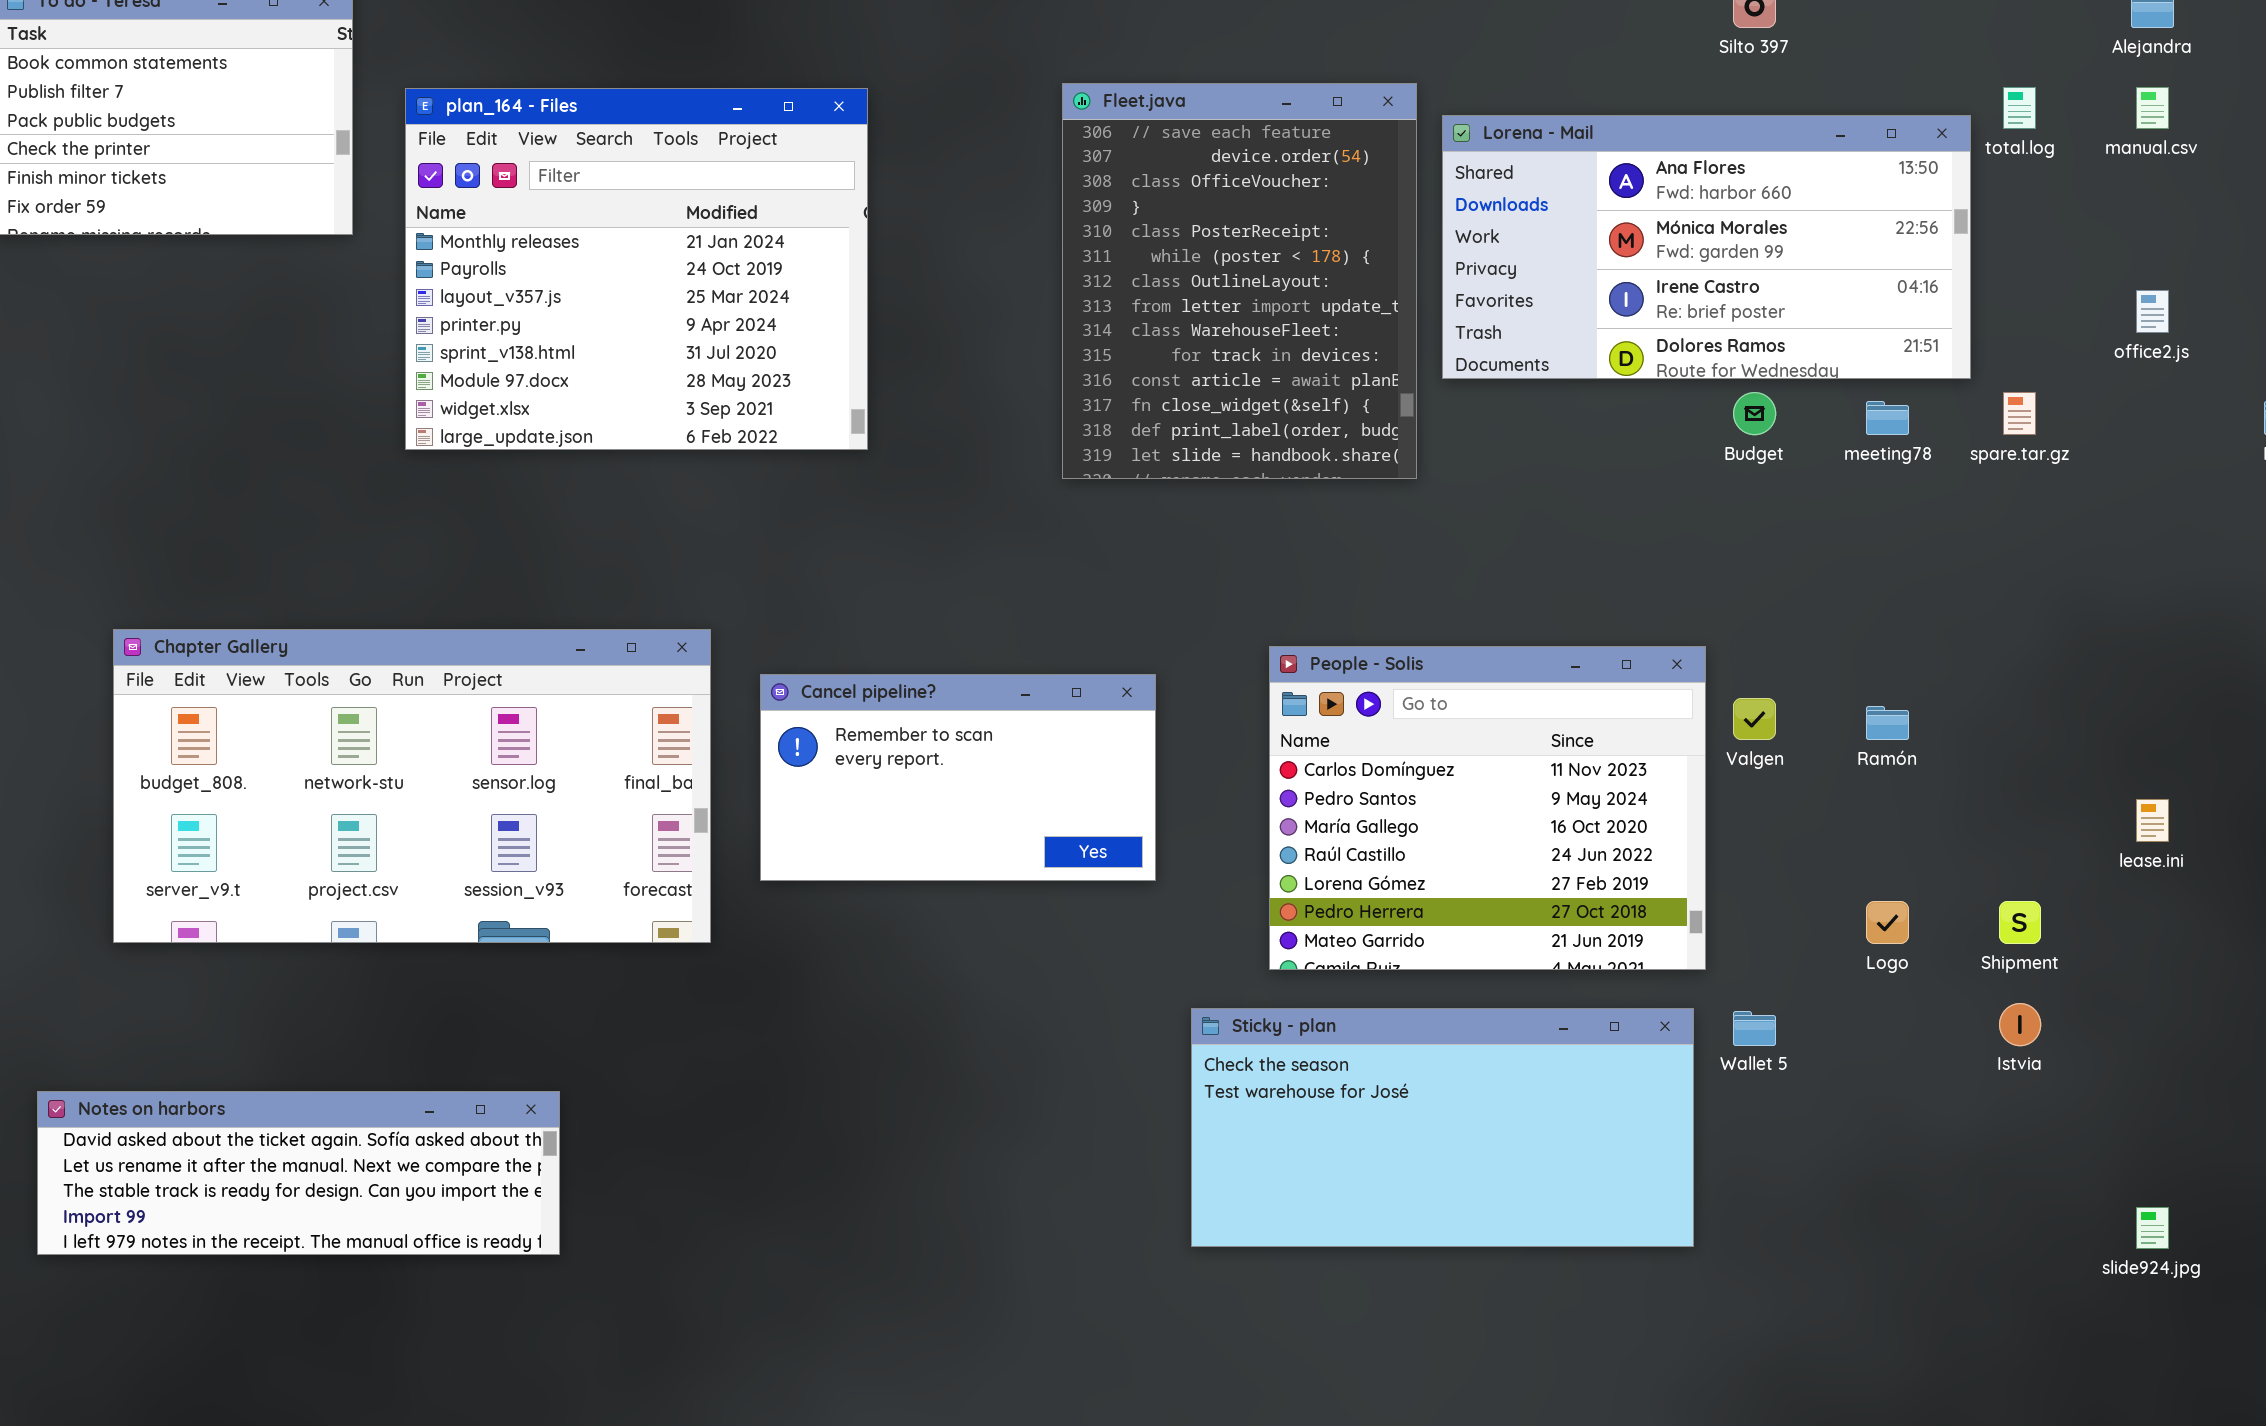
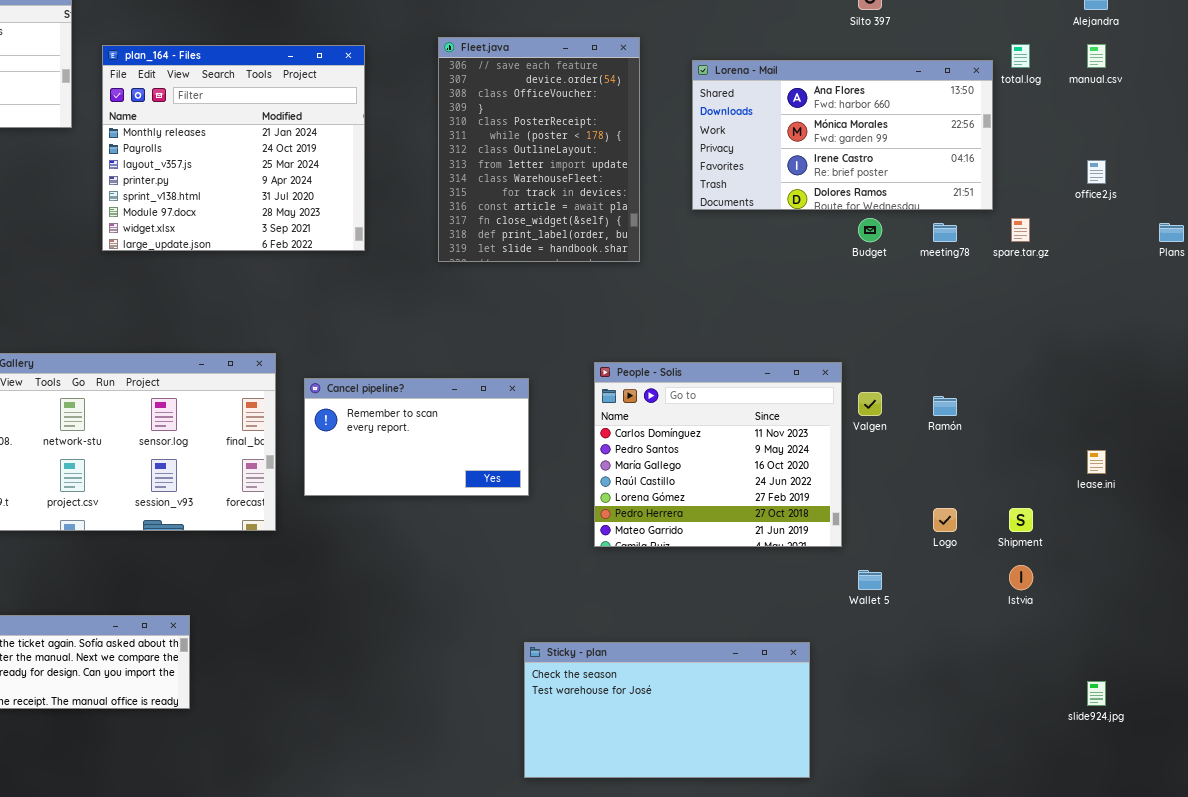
Fleet.java: [1062,83,1417,479] -> [438,37,640,262], moved
Sticky - plan: [1191,1008,1694,1247] -> [524,642,810,778], moved

